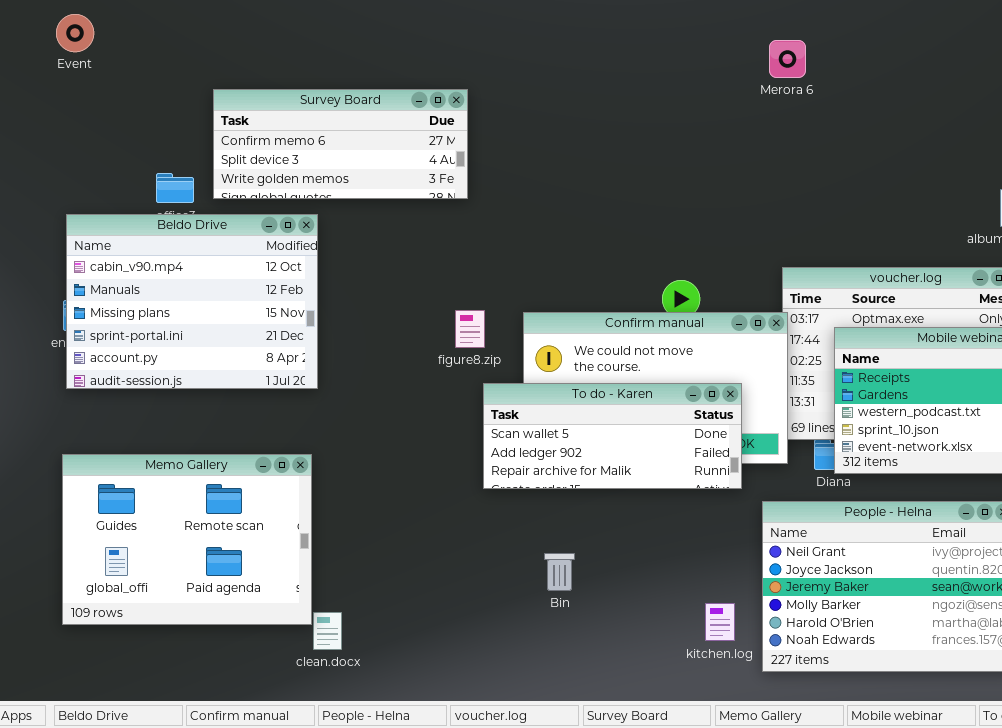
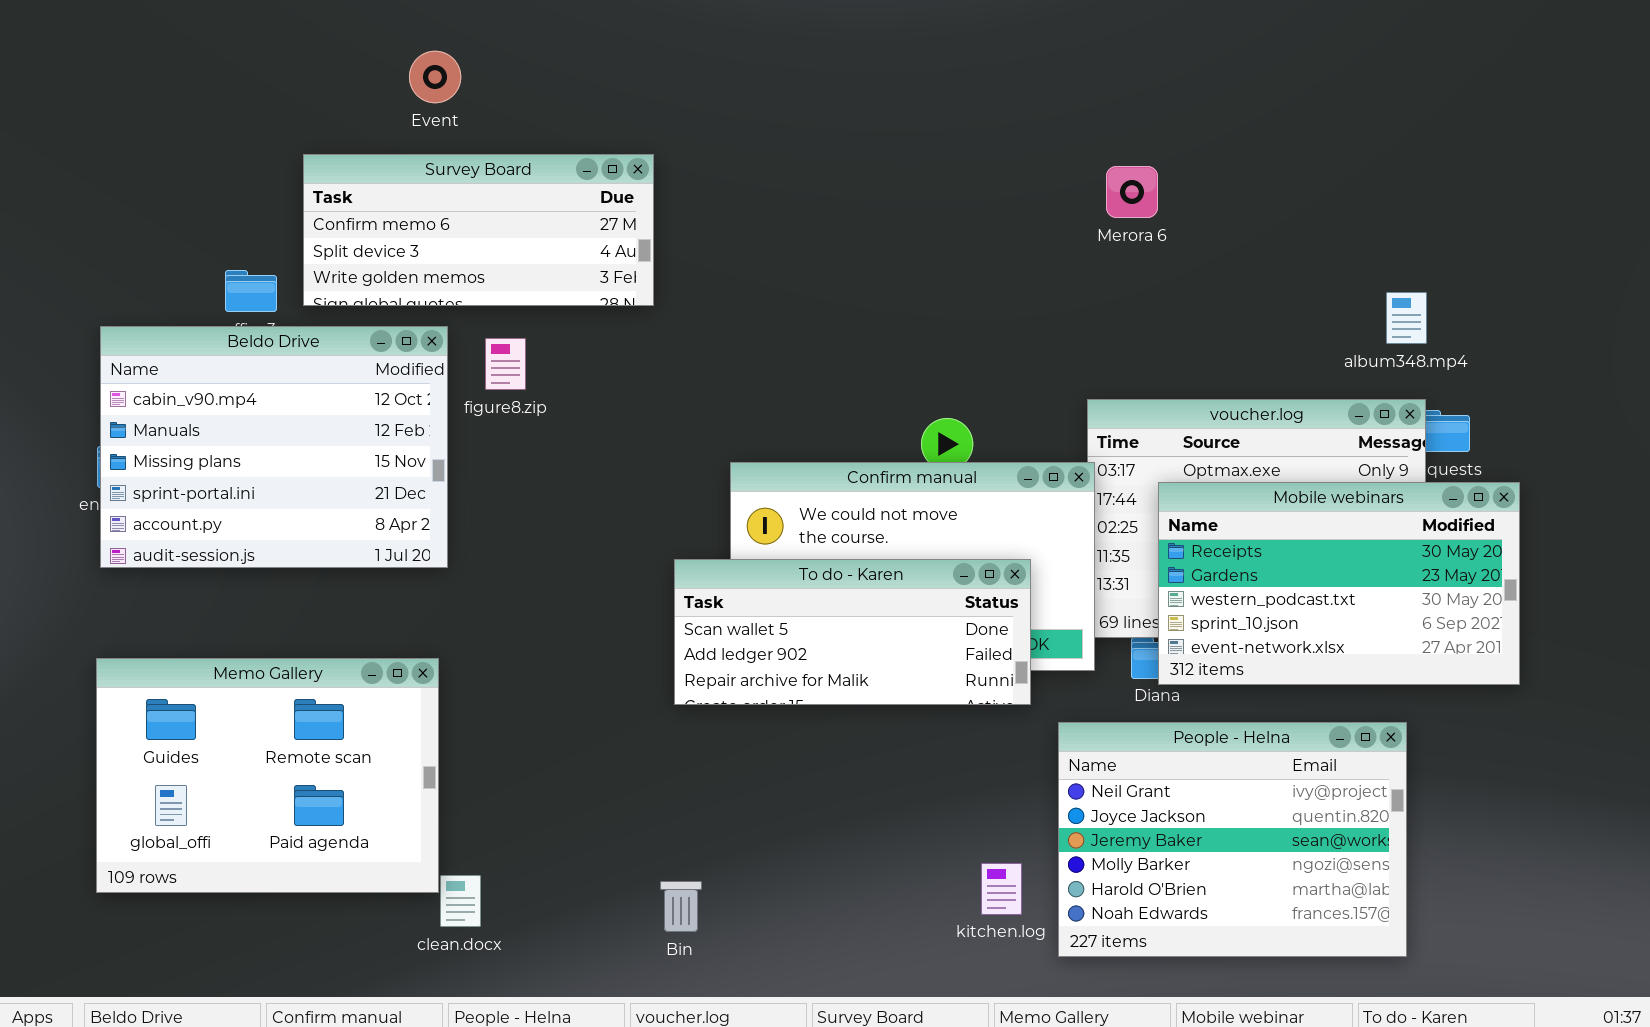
Event: [56,14,94,52] -> [409,51,461,103], moved
Merora 6: [769,40,806,78] -> [1106,166,1158,218], moved
figure8.zip: [455,310,485,348] -> [485,338,526,390], moved
Bin: [544,553,575,591] -> [660,881,702,932], moved

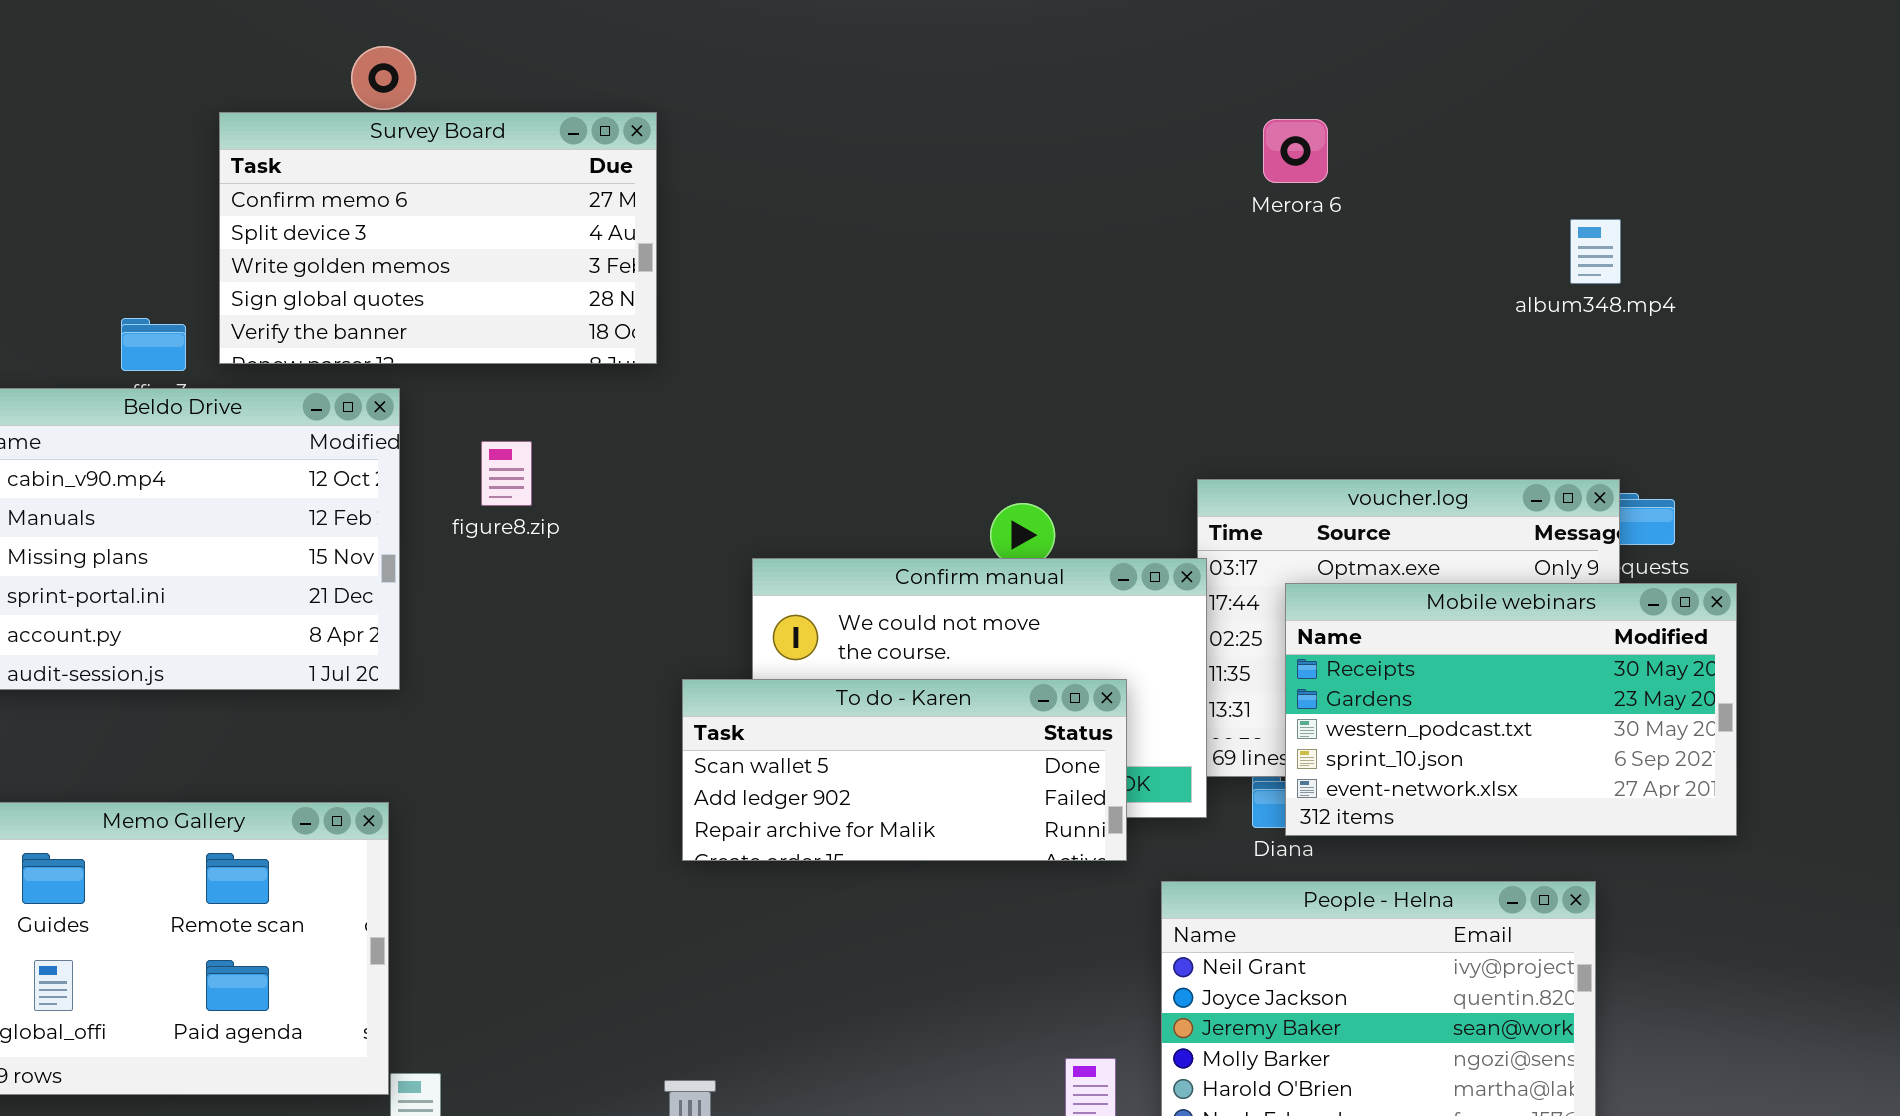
Survey Board: [303,154,654,306] -> [219,112,657,364], resized
Merora 6: [1106,166,1158,218] -> [1263,119,1328,183], moved
album348.mp4: [1386,292,1427,344] -> [1570,219,1621,284], moved
figure8.zip: [485,338,526,390] -> [481,441,532,506], moved

